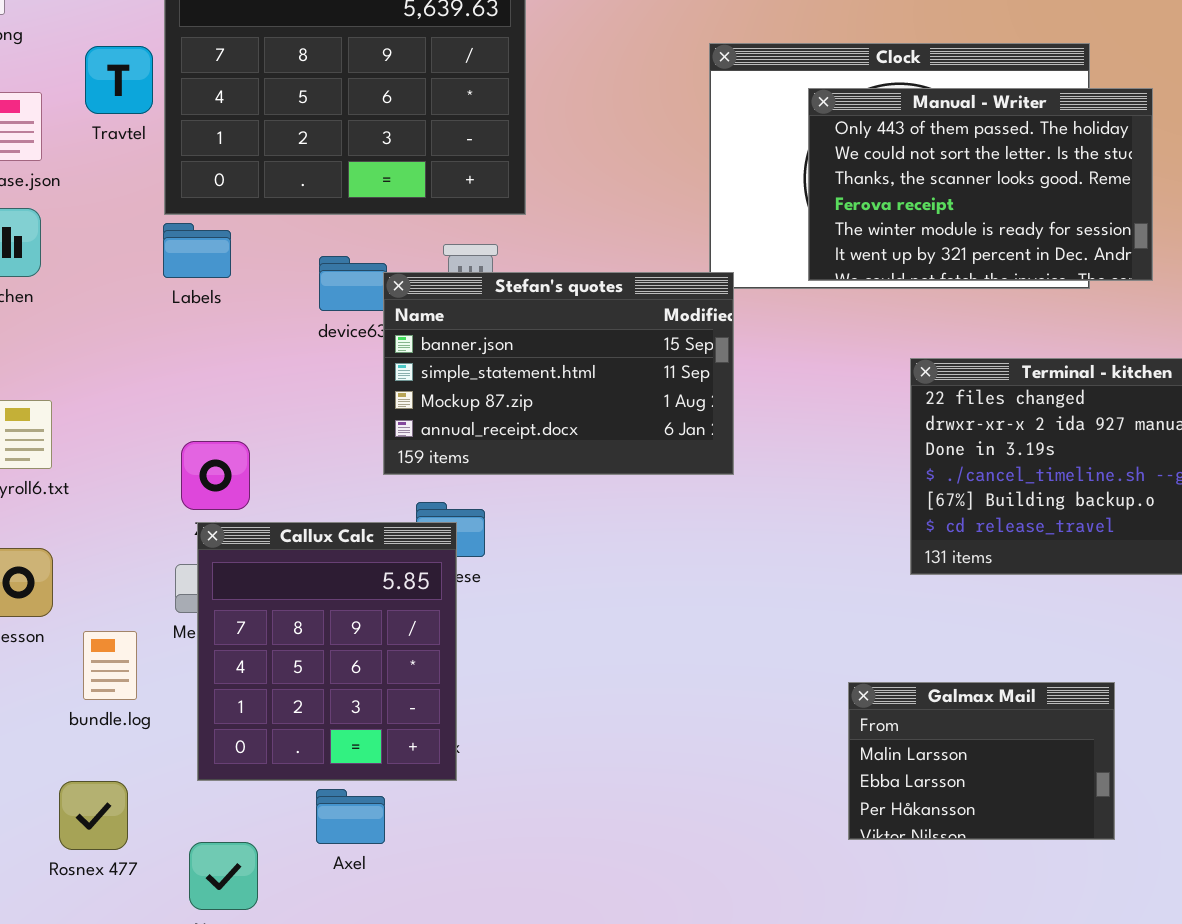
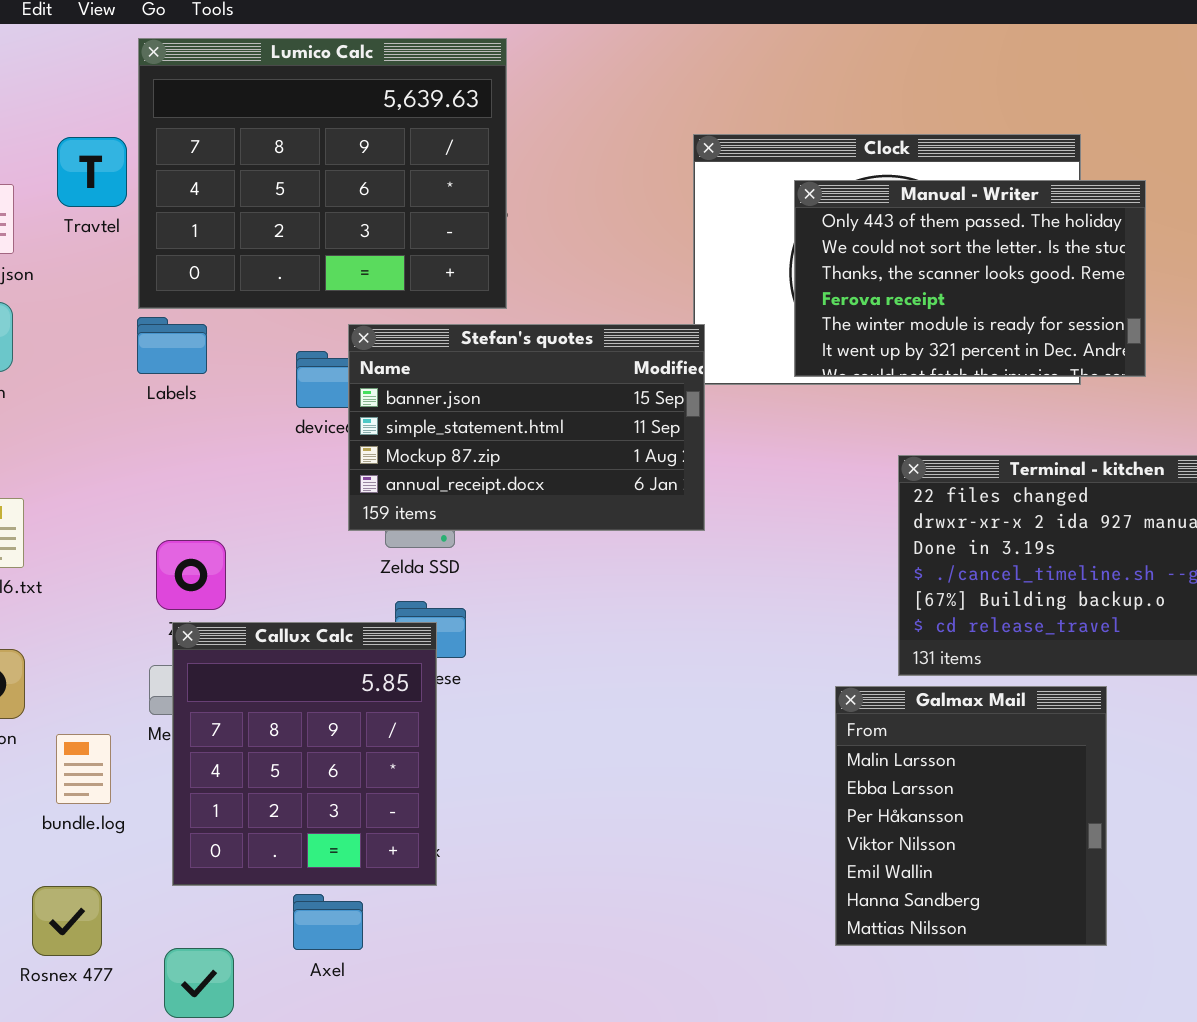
Stefan's quotes: [383,272,734,475] -> [348,324,705,531], moved
Galmax Mail: [848,682,1115,840] -> [835,686,1107,946], resized

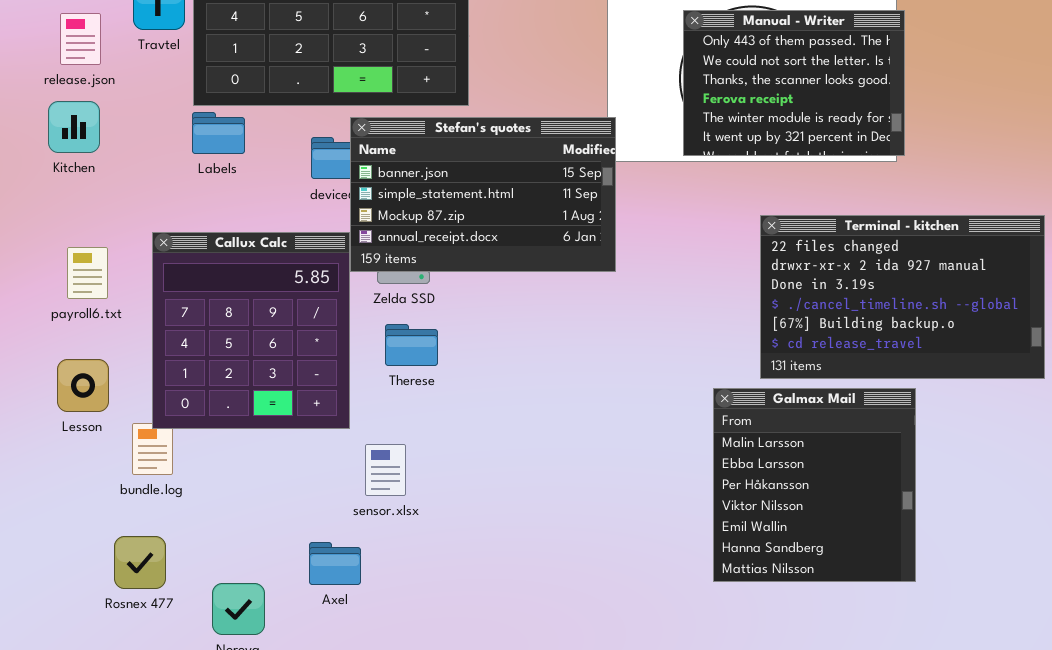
Manual - Writer: [794,180,1146,377] -> [683,10,905,156], resized
Callux Calc: [172,622,437,886] -> [152,232,350,429], moved

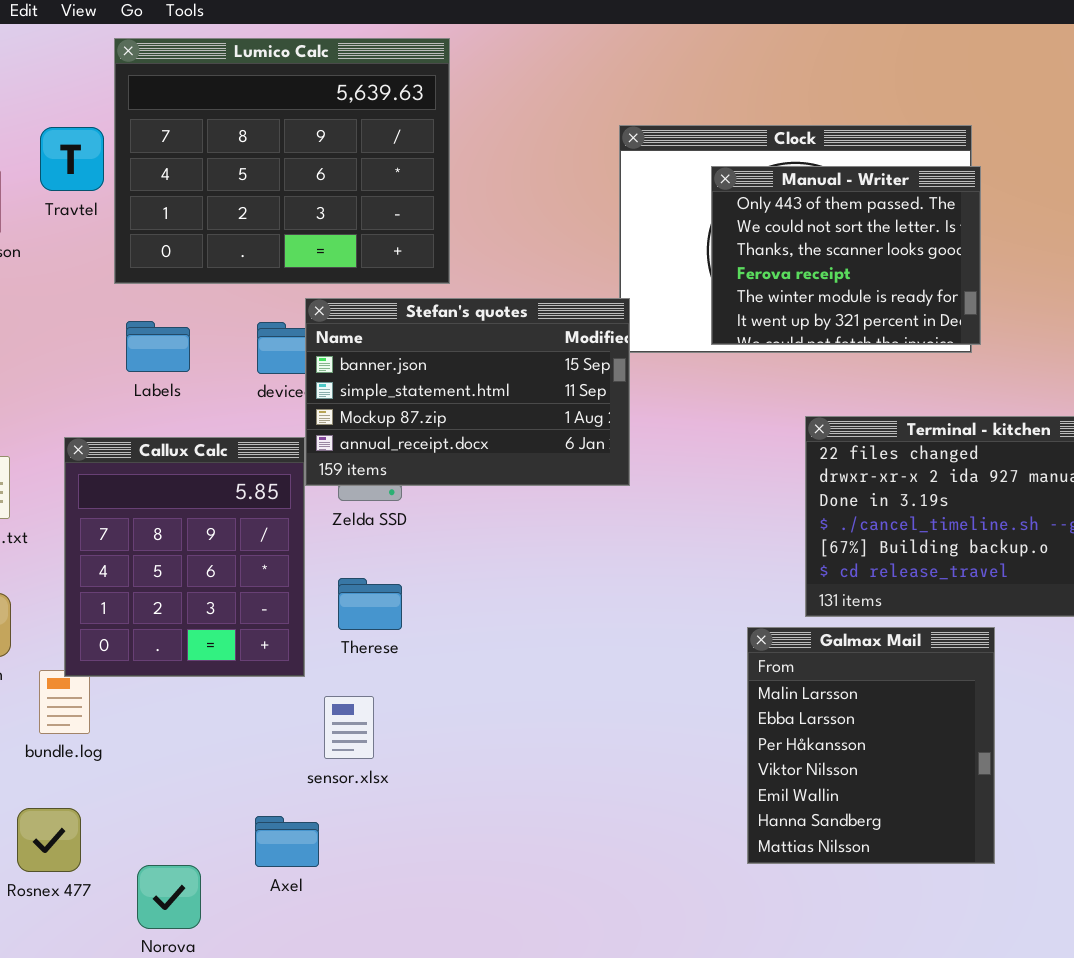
Labels: [192,112,245,154] -> [126,321,190,372], moved
Therese: [385,324,438,366] -> [338,578,402,630], moved

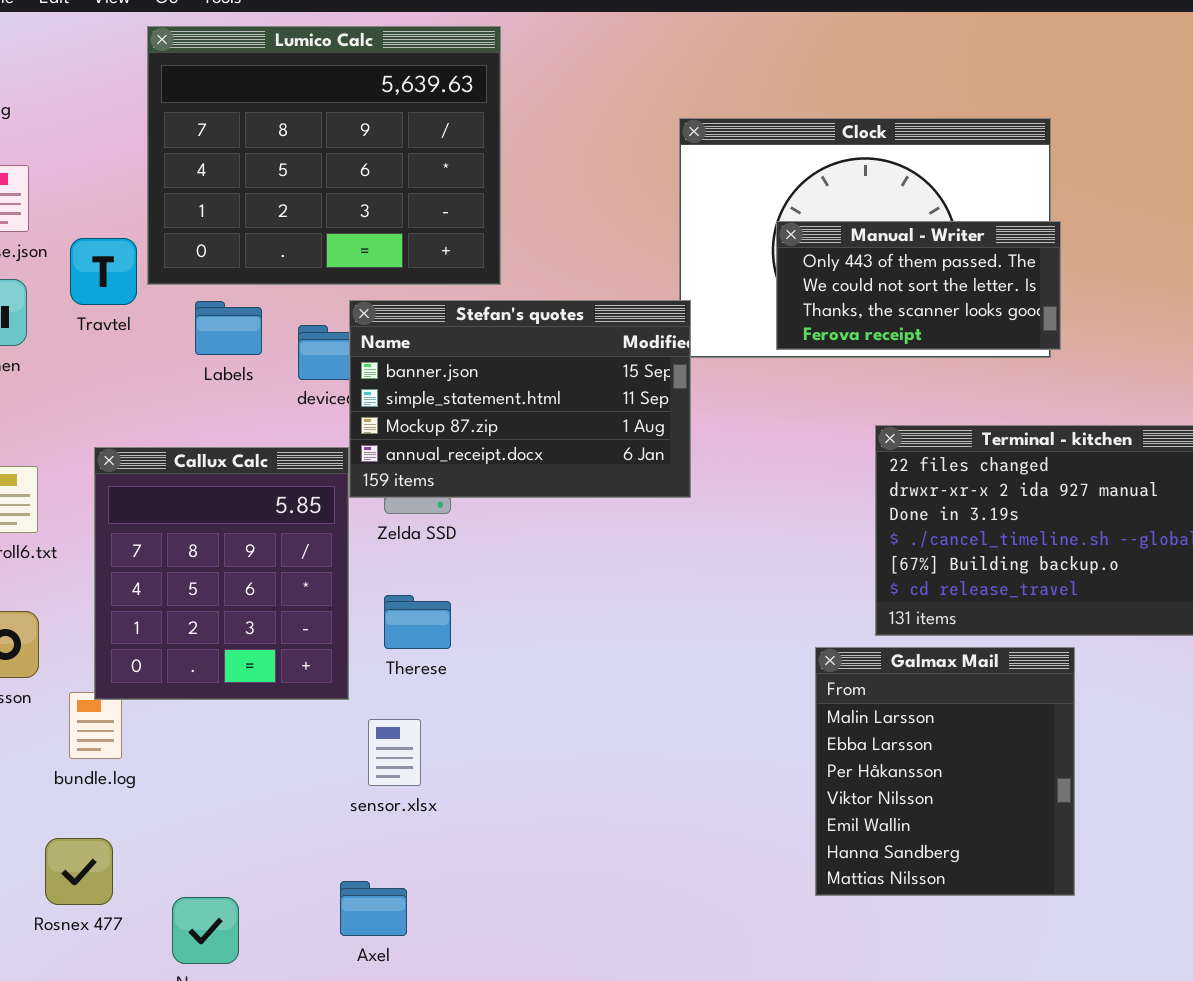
Travtel: [40,127,104,191] -> [70,238,137,305], moved
Manual - Writer: [711,166,981,345] -> [776,221,1061,350], resized
Labels: [126,321,190,372] -> [195,301,262,355], moved
Axel: [255,816,319,867] -> [340,881,407,936], moved

